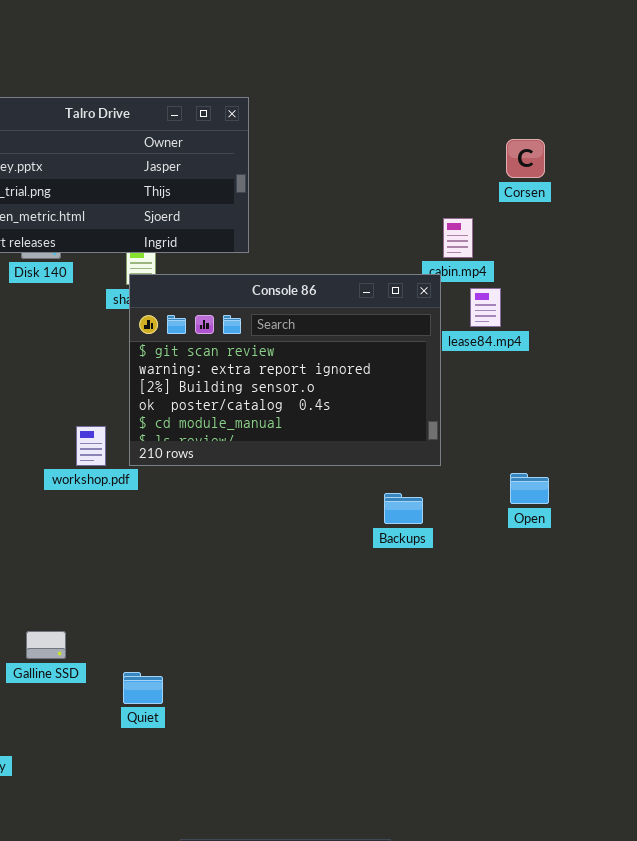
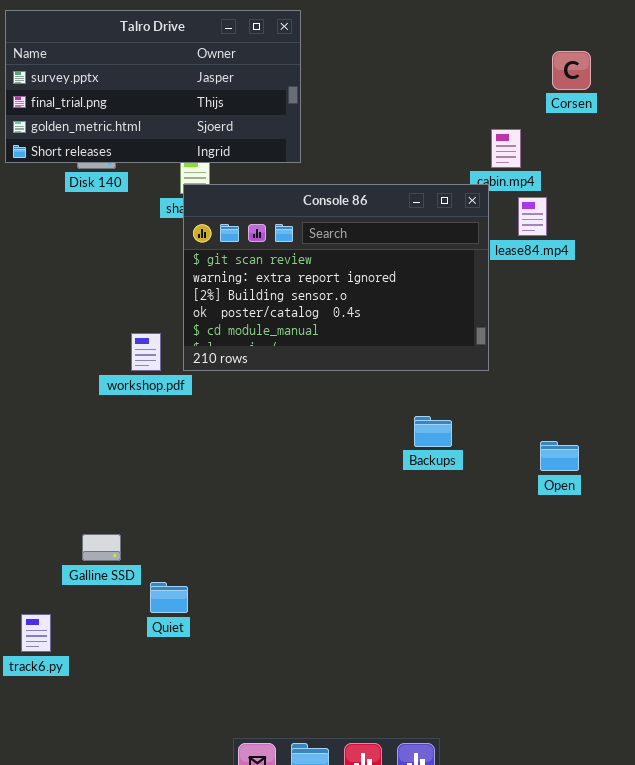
Open: [510,473,549,504] -> [540,441,579,471], moved
Backups: [384,493,423,524] -> [414,416,452,447], moved
Quiet: [123,672,163,704] -> [150,582,188,613], moved

